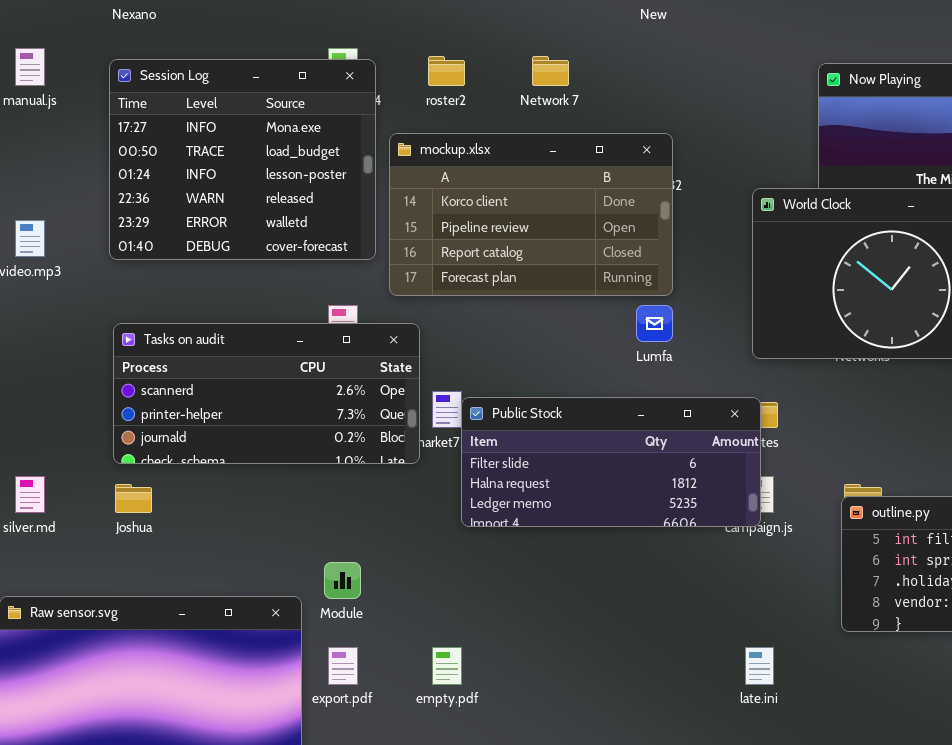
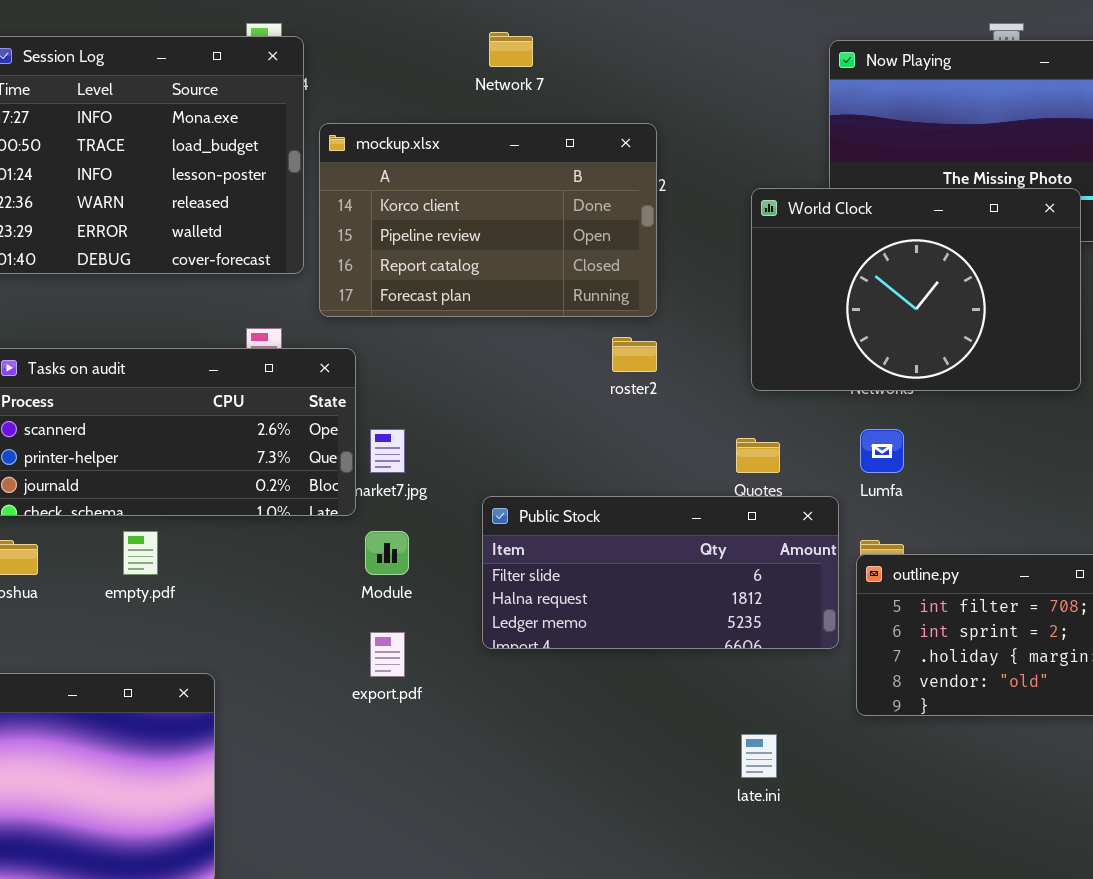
roster2: [428,56,465,86] -> [612,337,657,372], moved
Lumfa: [636,305,673,342] -> [860,429,904,473], moved
Public Stock: [461,397,761,527] -> [482,496,839,649], moved
Module: [324,562,361,599] -> [365,531,409,575], moved
export.pdf: [328,647,358,685] -> [370,632,405,677], moved
empty.pdf: [432,647,462,685] -> [123,531,158,575], moved

